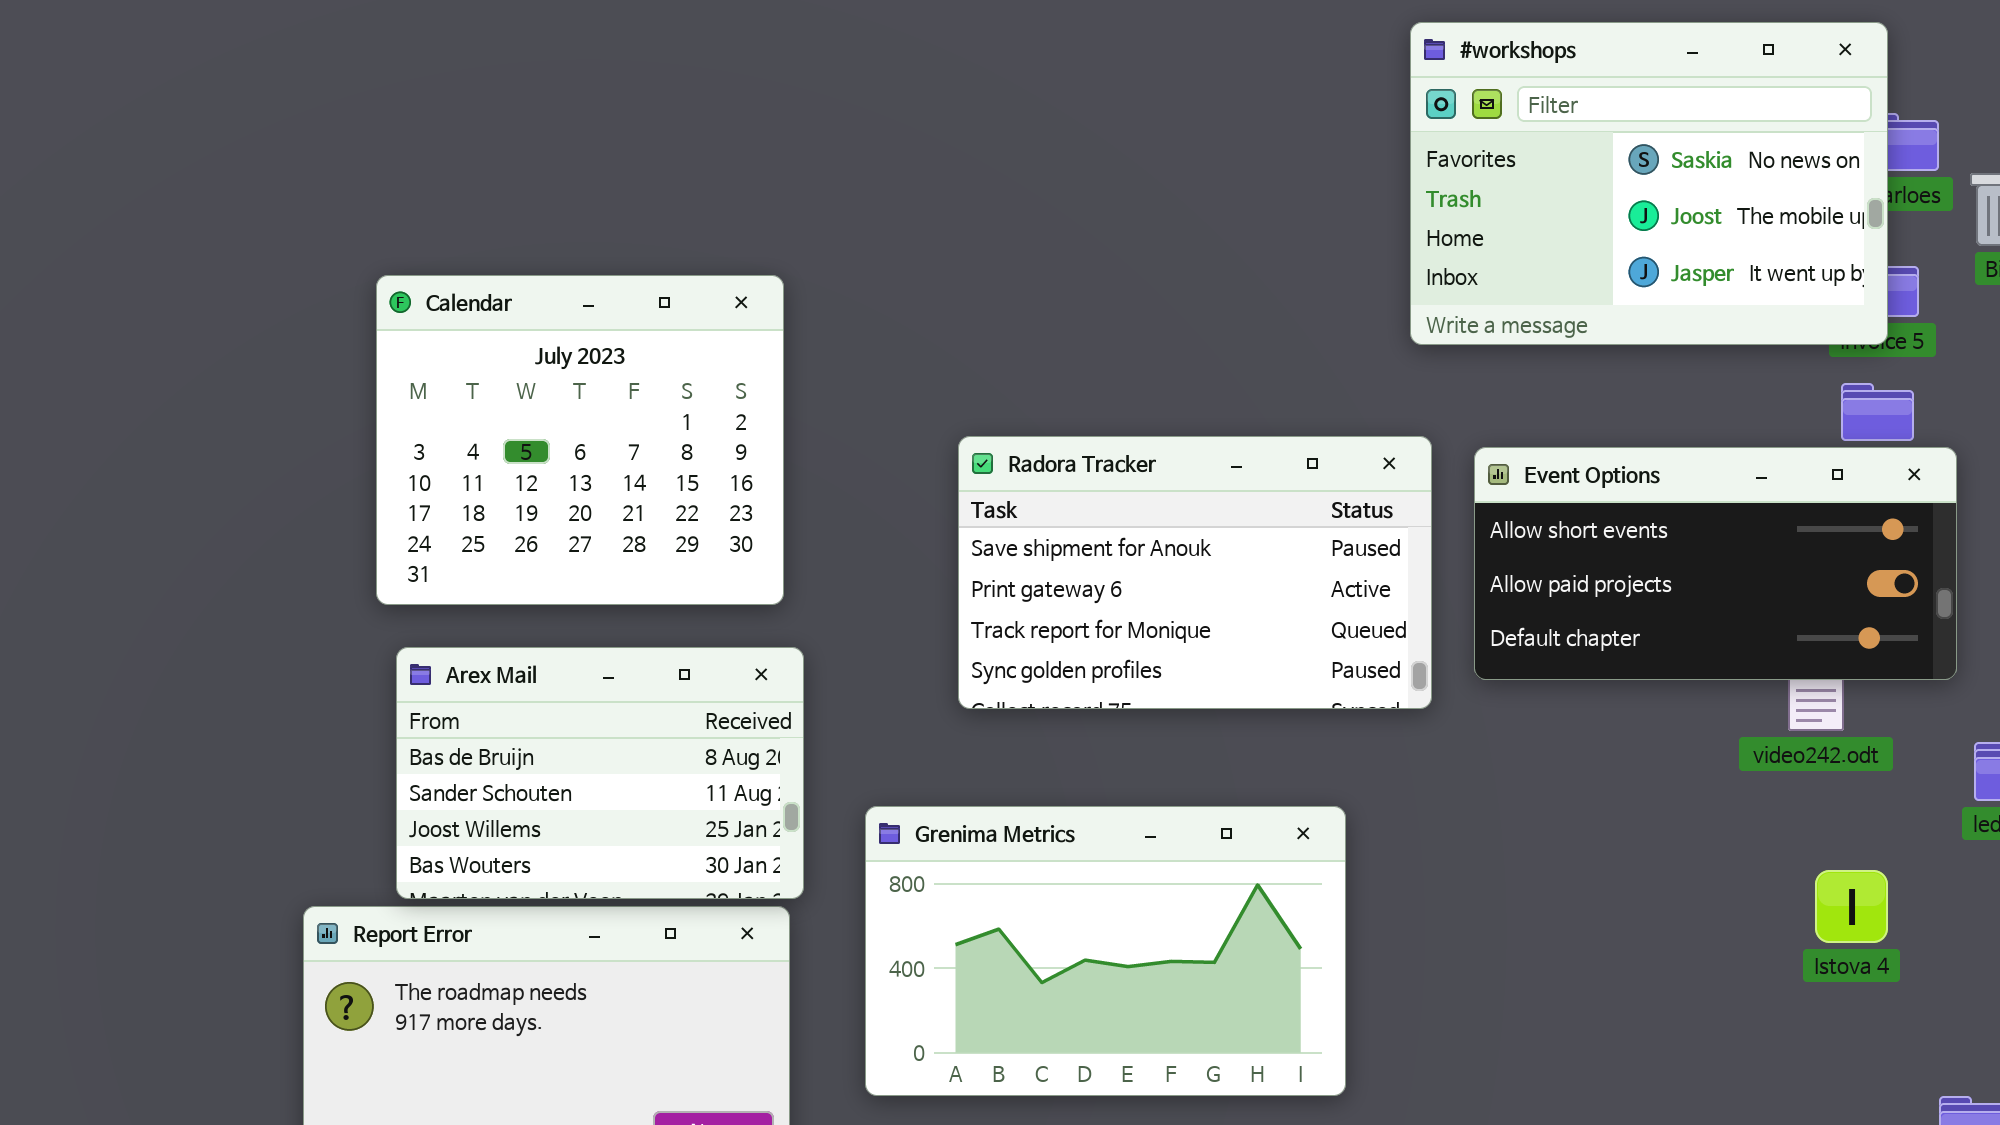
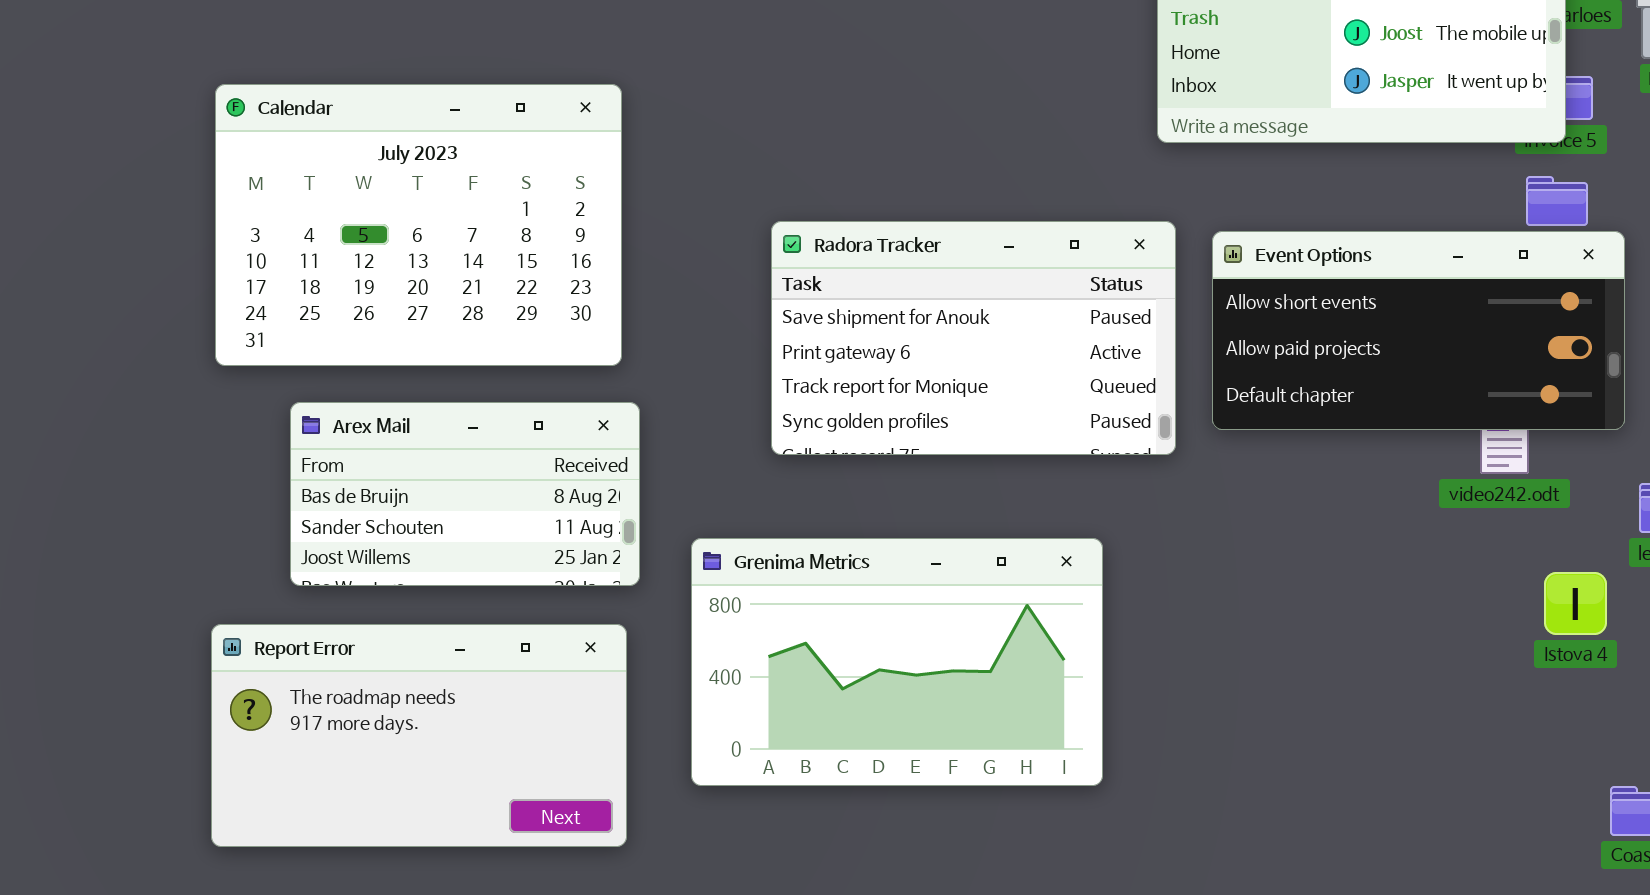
Calendar: [376,275,784,605] -> [215,84,622,366], resized
Arex Mail: [396,647,804,899] -> [290,402,640,586], resized
Istova 4: [1815,870,1888,943] -> [1544,572,1607,635], moved

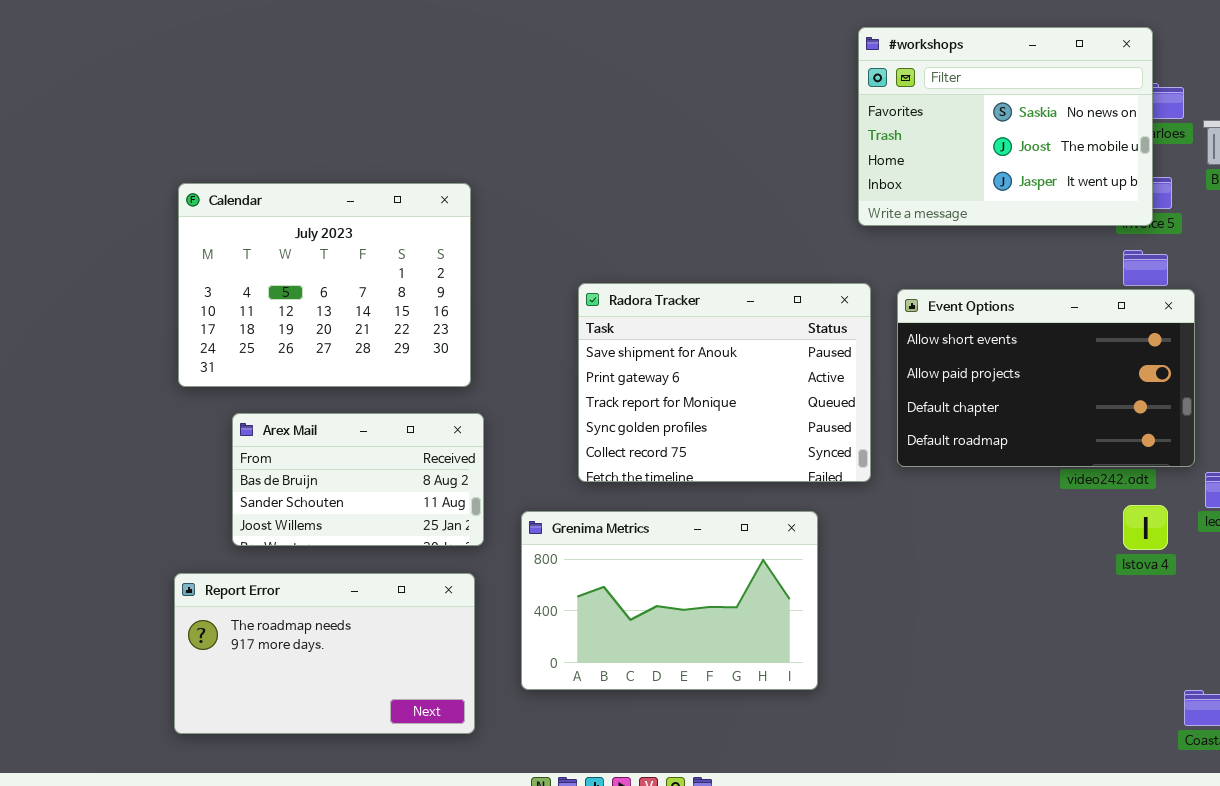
Radora Tracker: [771,221,1176,455] -> [578,283,871,482], resized
Event Options: [1212,231,1625,430] -> [897,289,1195,467], resized
Istova 4: [1544,572,1607,635] -> [1123,505,1168,550], moved

